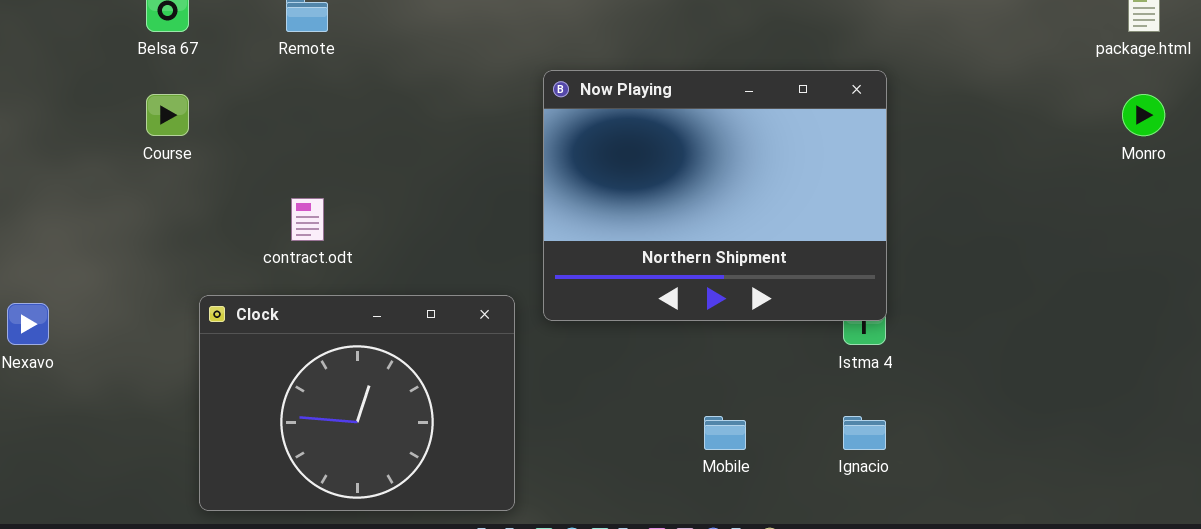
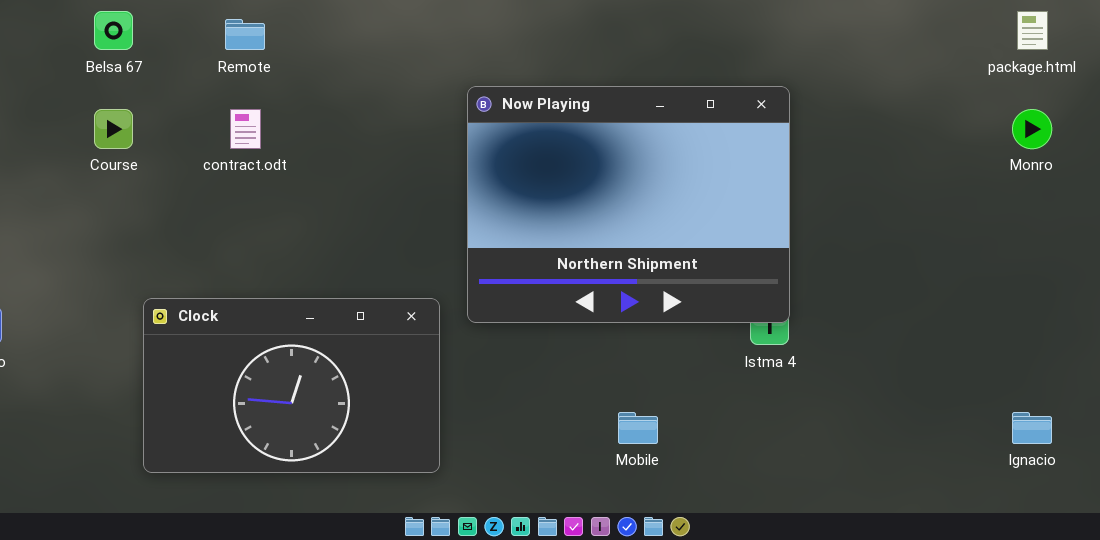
contract.odt: [291,198,324,241] -> [230,109,261,149], moved
Clock: [199,295,515,511] -> [143,298,440,473], resized
Ignacio: [843,416,886,450] -> [1012,412,1052,444], moved

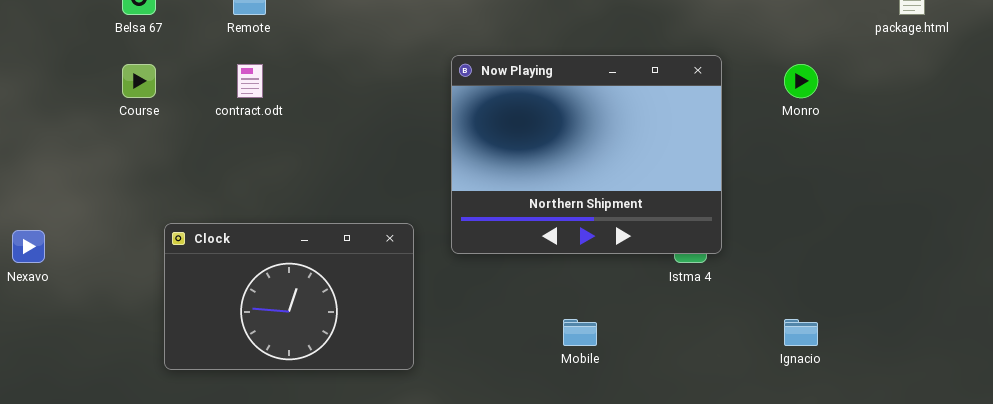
Now Playing: [467,86,790,323] -> [451,55,722,254], moved
Monro: [1012,109,1052,149] -> [784,64,818,98], moved
Ignacio: [1012,412,1052,444] -> [784,319,818,346], moved

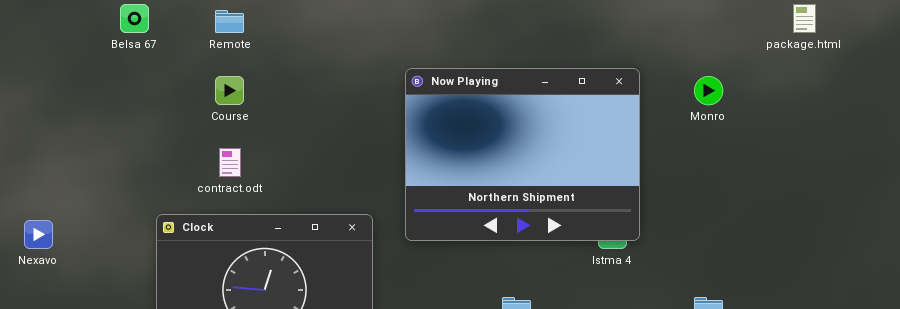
Course: [122,64,156,98] -> [215,76,244,105], moved
contract.odt: [237,64,263,98] -> [219,148,241,177], moved

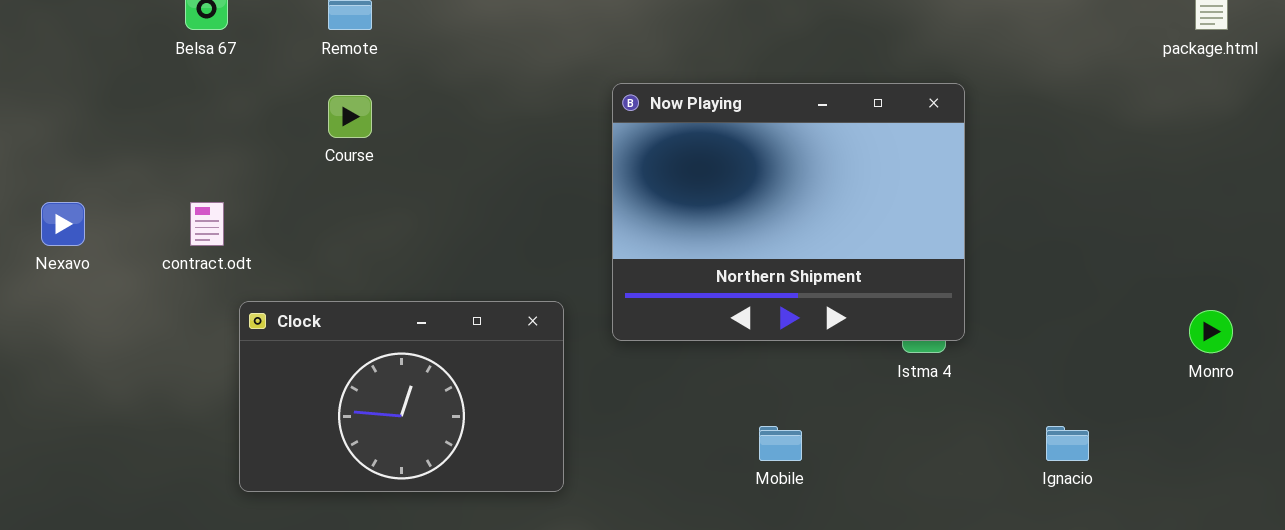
Monro: [694,76,723,105] -> [1189,310,1233,353], moved
contract.odt: [219,148,241,177] -> [190,202,224,246], moved
Nexavo: [24,220,53,249] -> [41,202,85,246], moved

